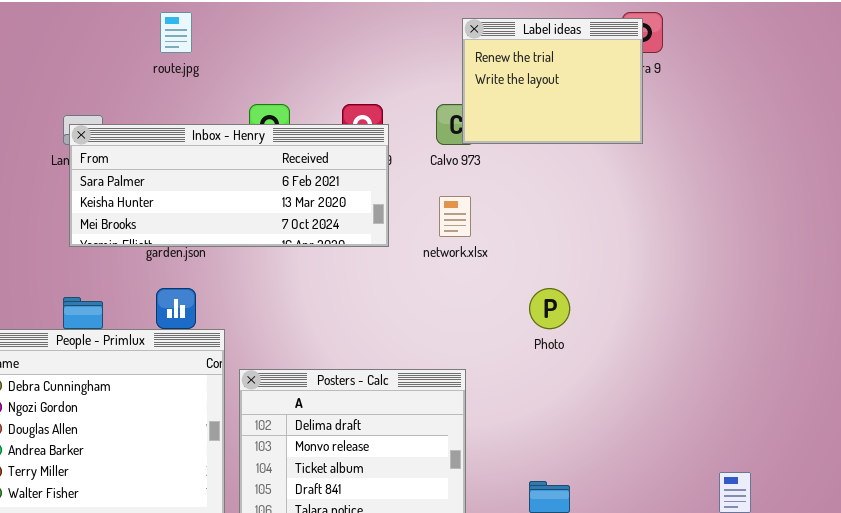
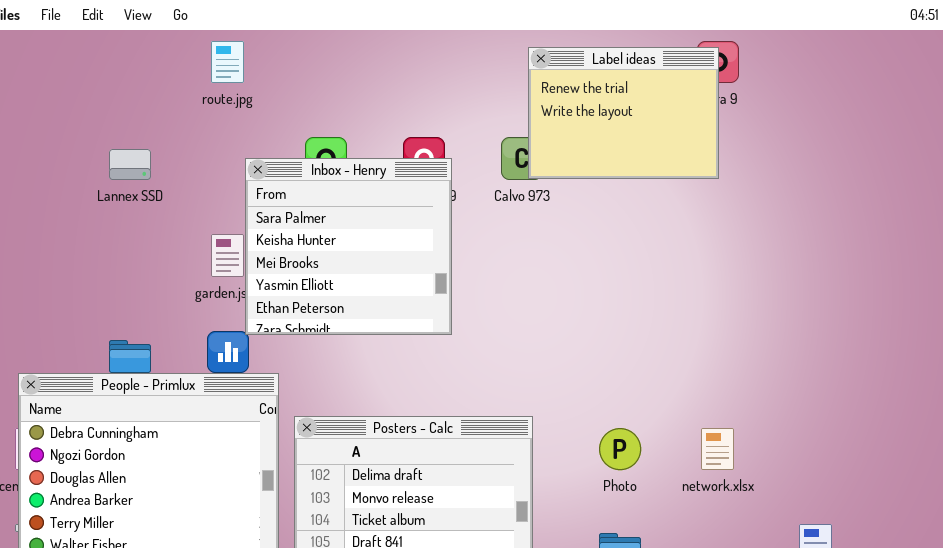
Inbox - Henry: [69,124,389,247] -> [245,158,452,335], resized
network.xlsx: [439,196,471,237] -> [701,428,734,470], moved
Photo: [529,288,570,329] -> [599,428,641,470], moved

